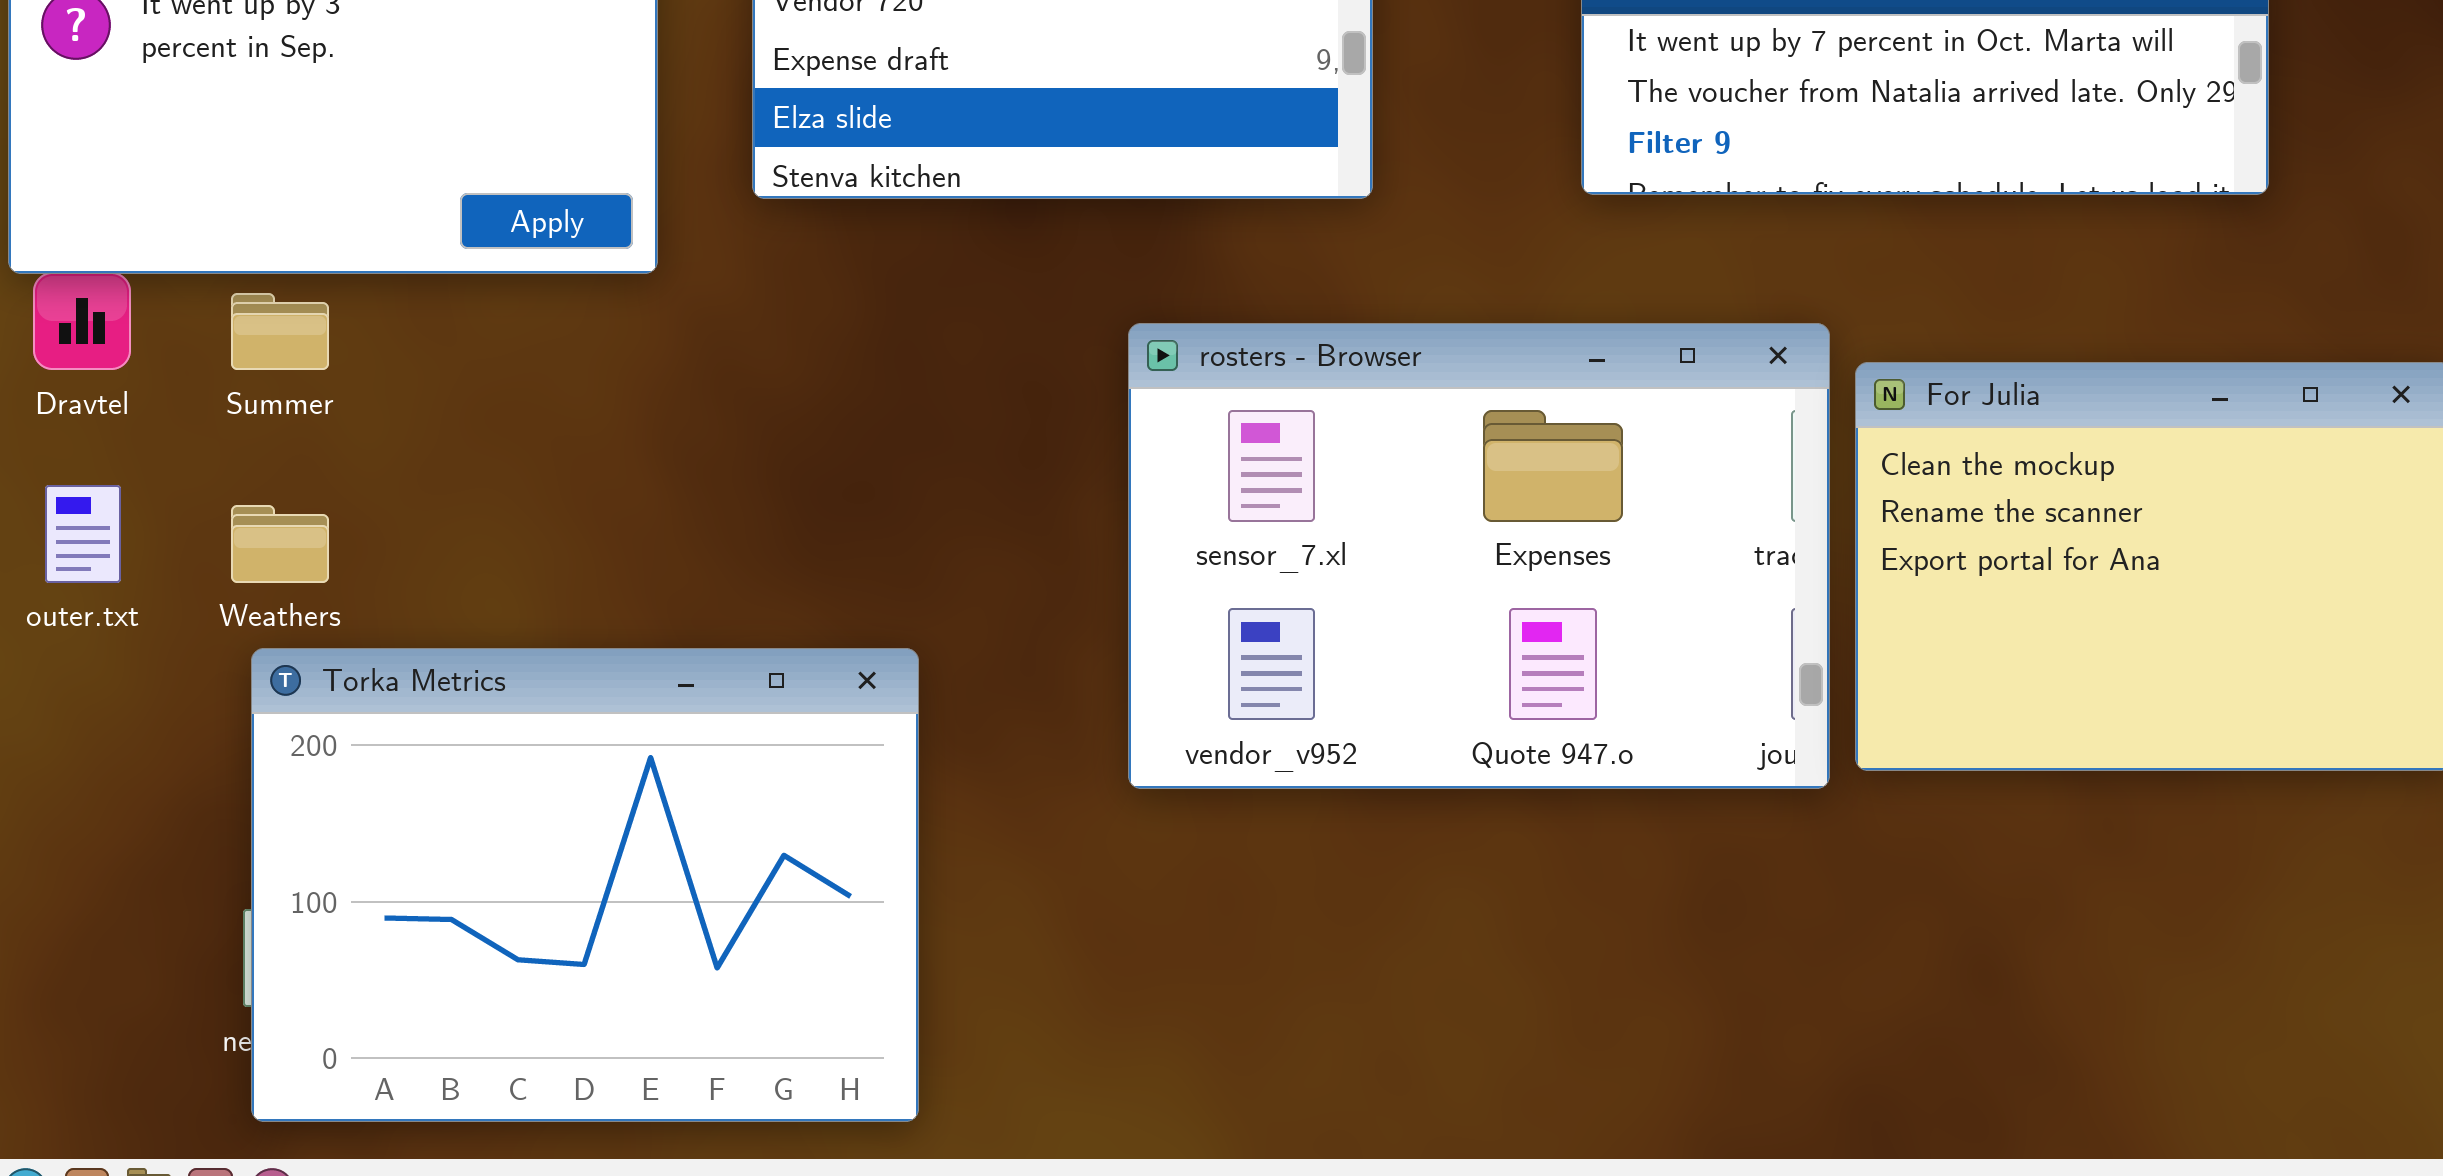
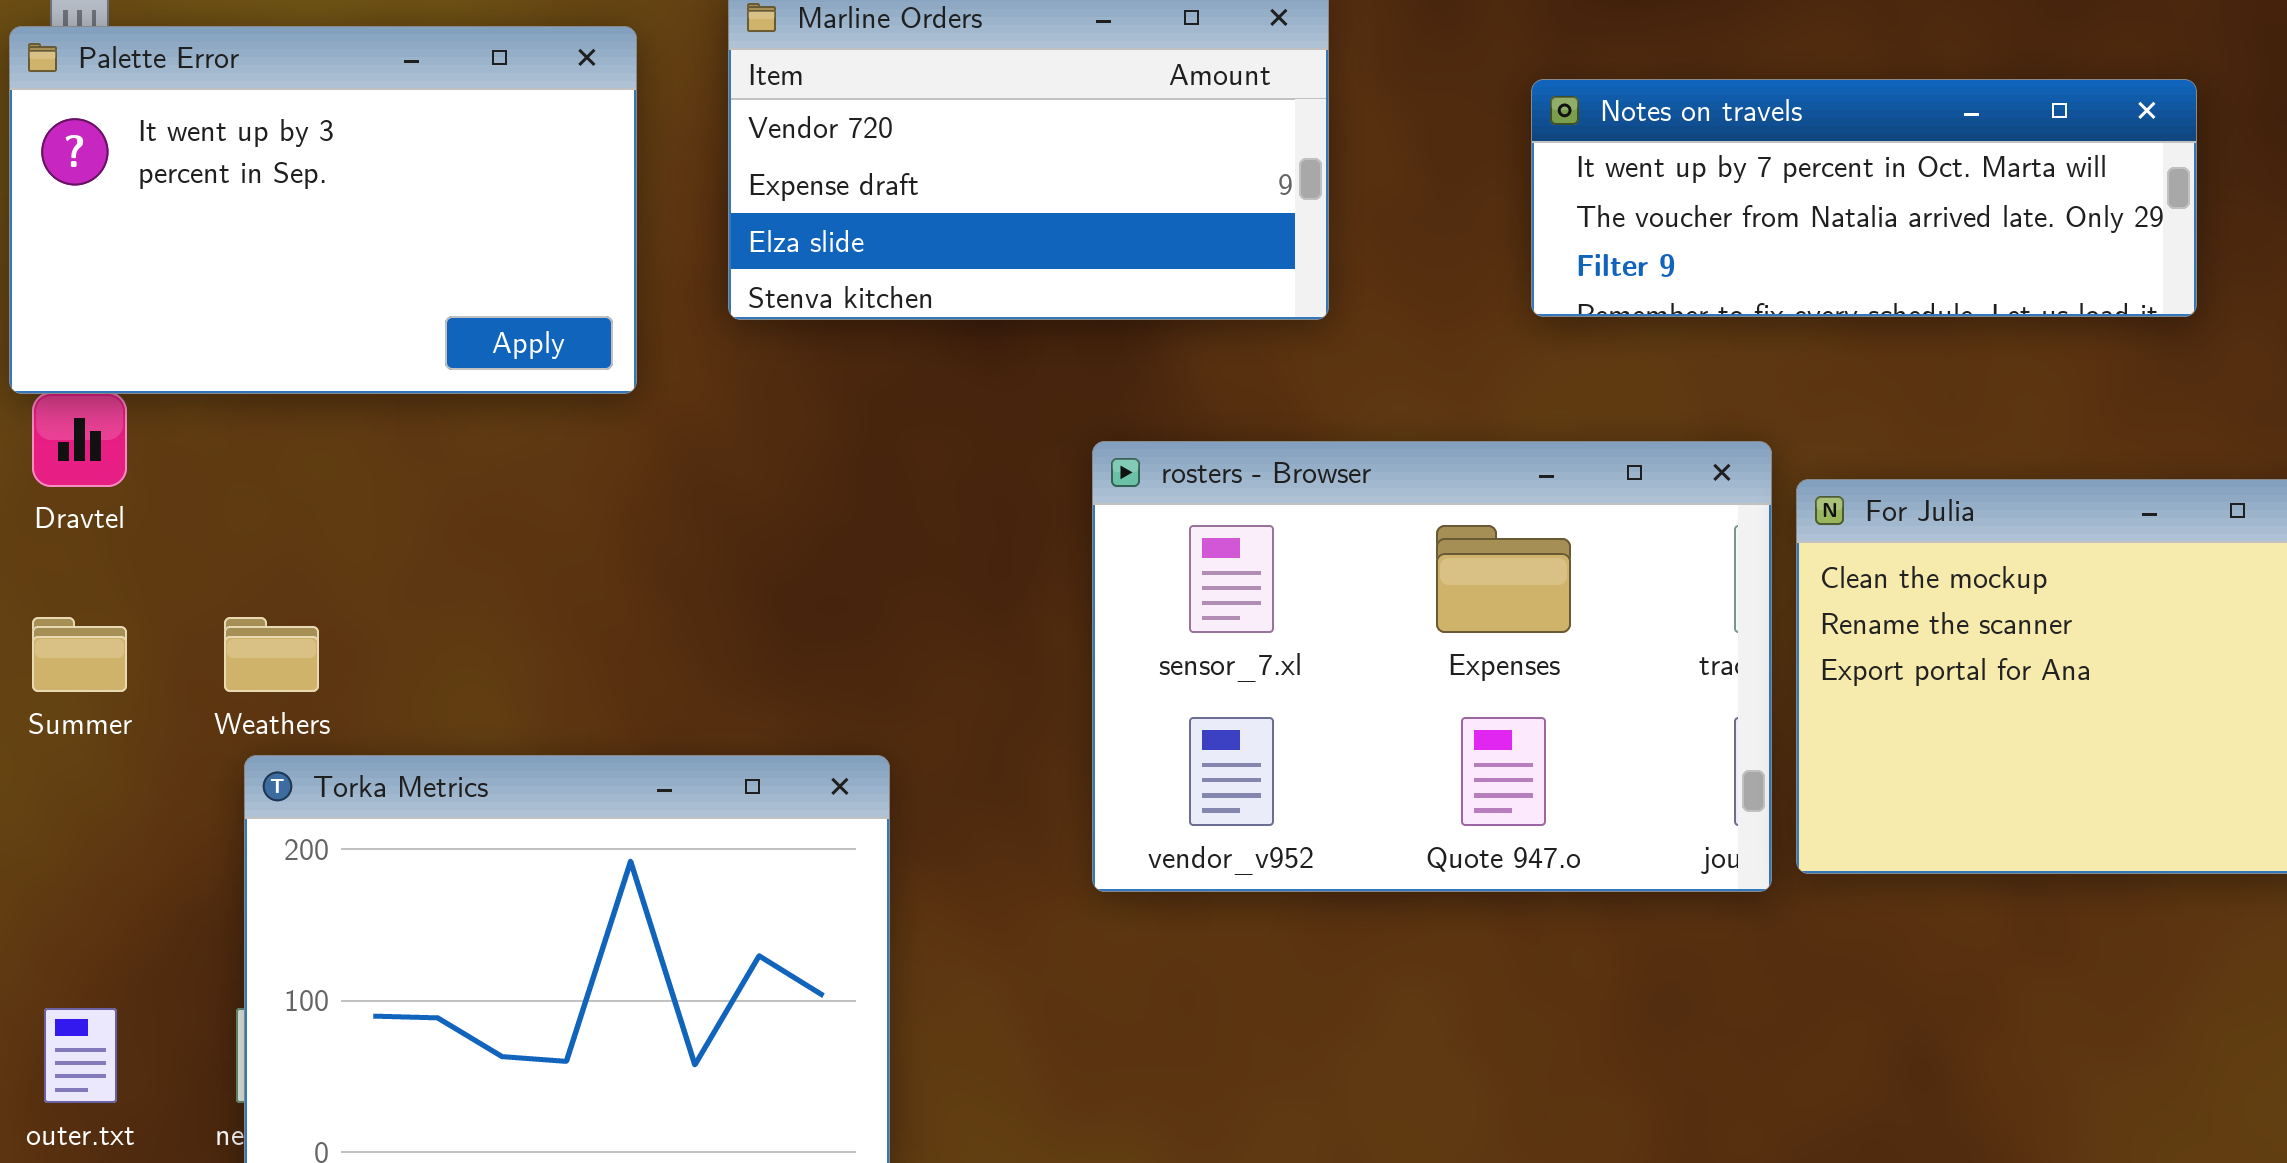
Summer: [231,293,329,370] -> [32,617,127,692], moved
outer.txt: [45,485,121,583] -> [44,1008,117,1103], moved

